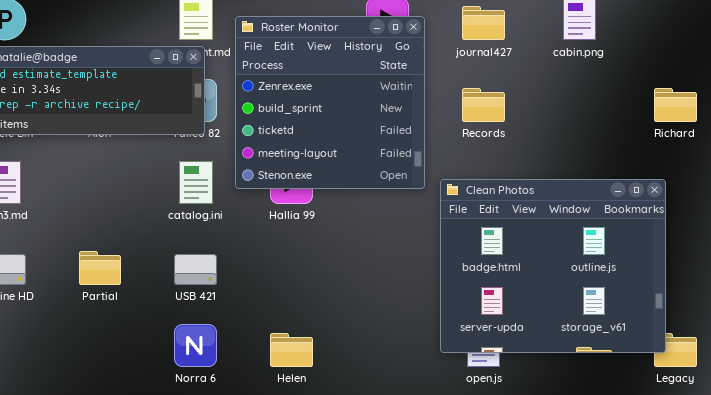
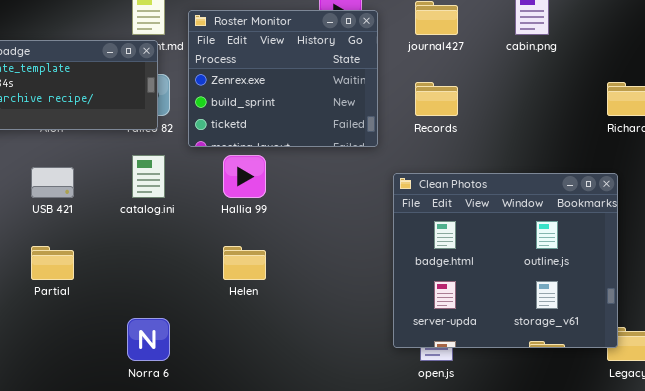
Roster Monitor: [235,16,425,189] -> [188,10,378,147], resized
USB 421: [174,254,217,285] -> [31,167,74,198], moved
Helen: [270,333,313,367] -> [223,246,266,280], moved

